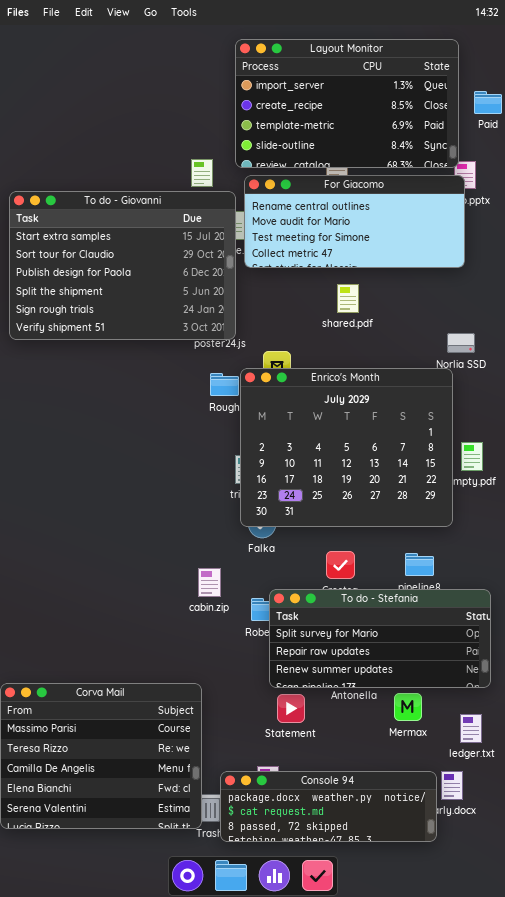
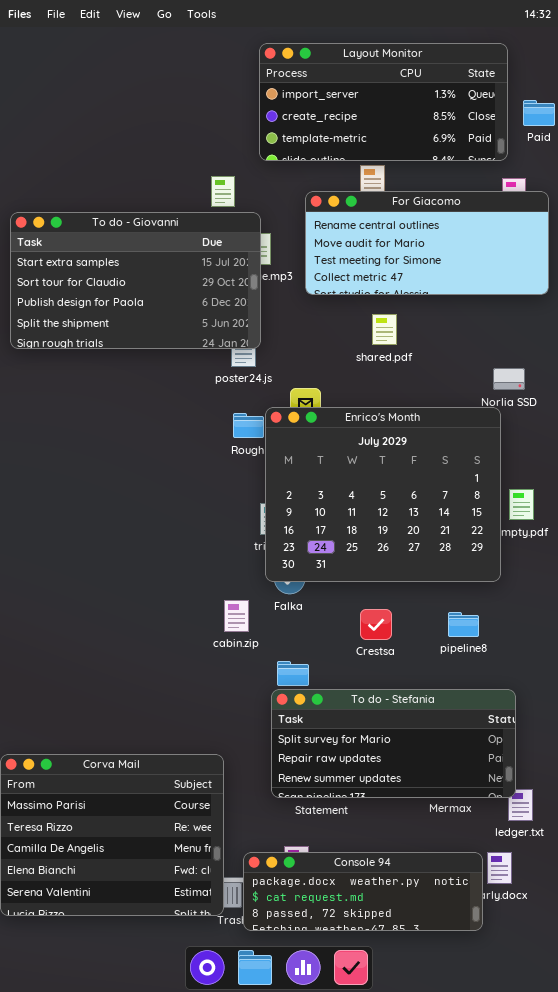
Layout Monitor: [235,39,459,168] -> [259,43,508,161], resized
For Giacomo: [244,175,465,268] -> [305,191,549,295], moved
To do - Giovanni: [9,191,236,340] -> [10,212,261,349], resized
cabin.zip: [198,568,221,597] -> [224,600,249,632], moved
To do - Stefania: [269,589,491,688] -> [271,689,516,798], moved

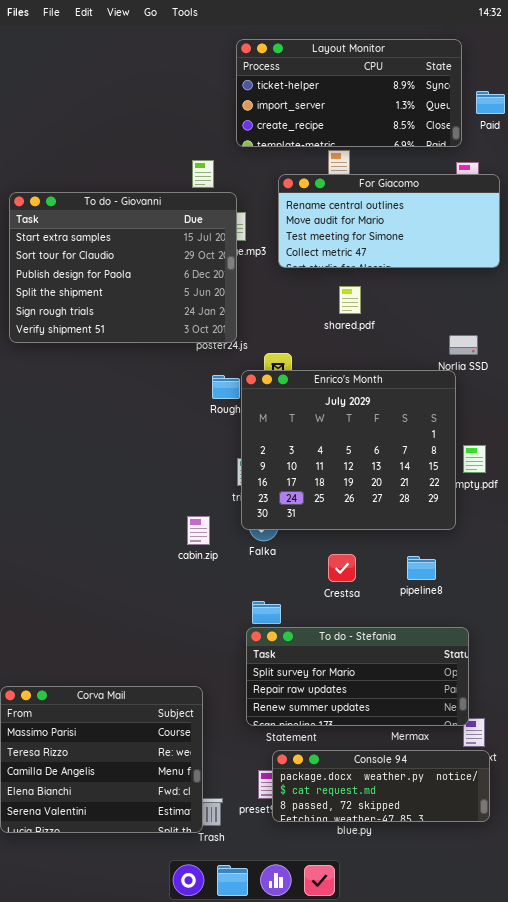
Layout Monitor: [259,43,508,161] -> [236,39,462,147], scrolled up 1 row
To do - Giovanni: [10,212,261,349] -> [9,192,237,343], resized
cabin.zip: [224,600,249,632] -> [187,516,210,545], moved
Console 94: [243,852,483,931] -> [272,750,490,822], moved

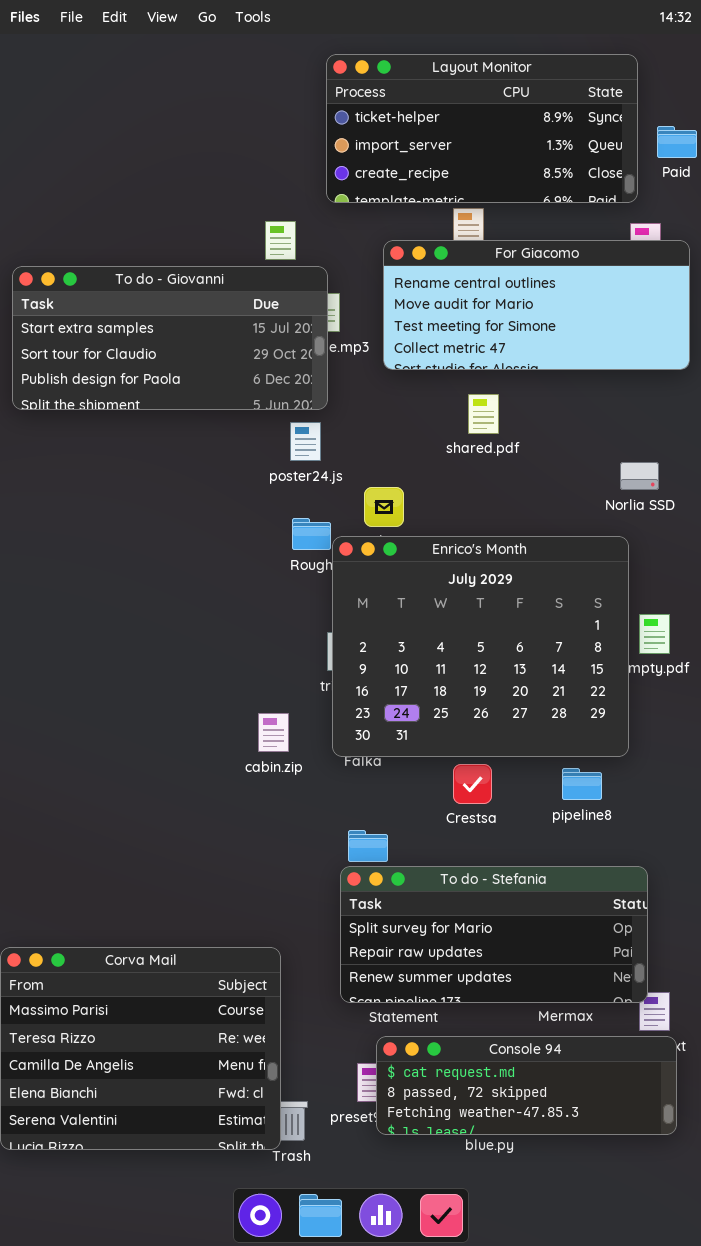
To do - Giovanni: [9,192,237,343] -> [12,266,328,410], resized
Enrico's Month: [241,370,456,530] -> [332,536,629,757], moved
Console 94: [272,750,490,822] -> [376,1036,677,1135], scrolled down 1 row

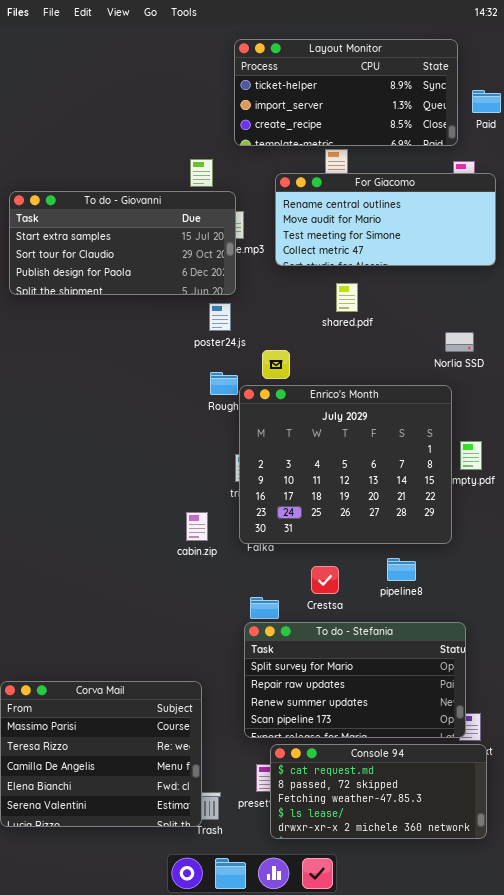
Crestsa: [453,764,492,804] -> [311,566,339,594], moved
pipeline8: [562,768,602,800] -> [387,558,416,581], moved
To do - Stefania: [340,866,648,1003] -> [244,622,466,738], resized
Console 94: [376,1036,677,1135] -> [270,744,487,839], resized

